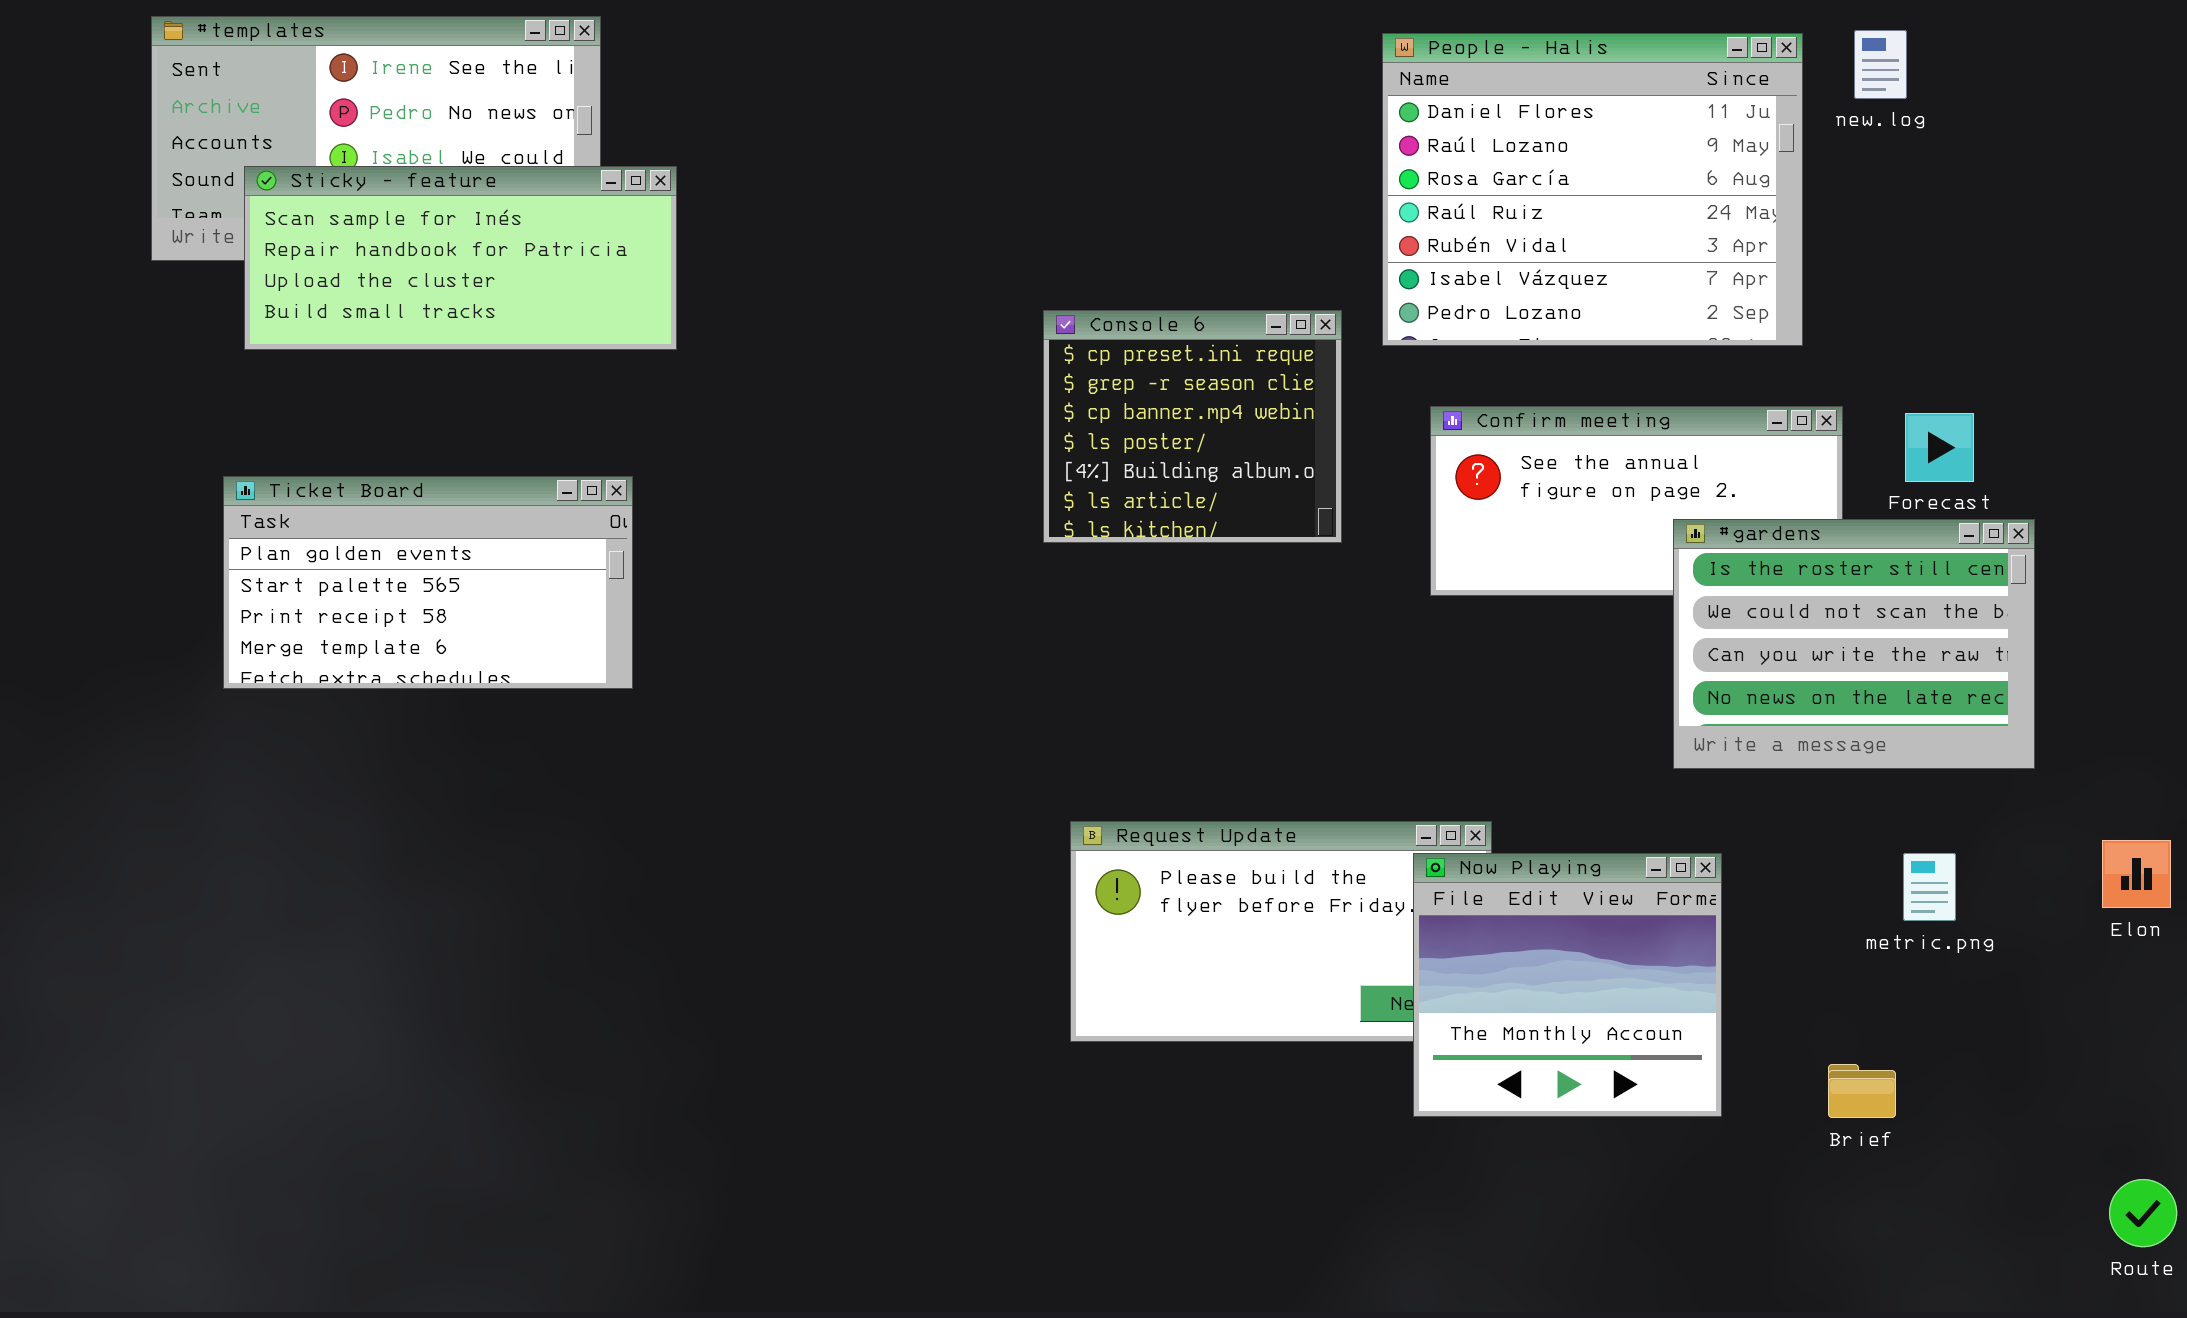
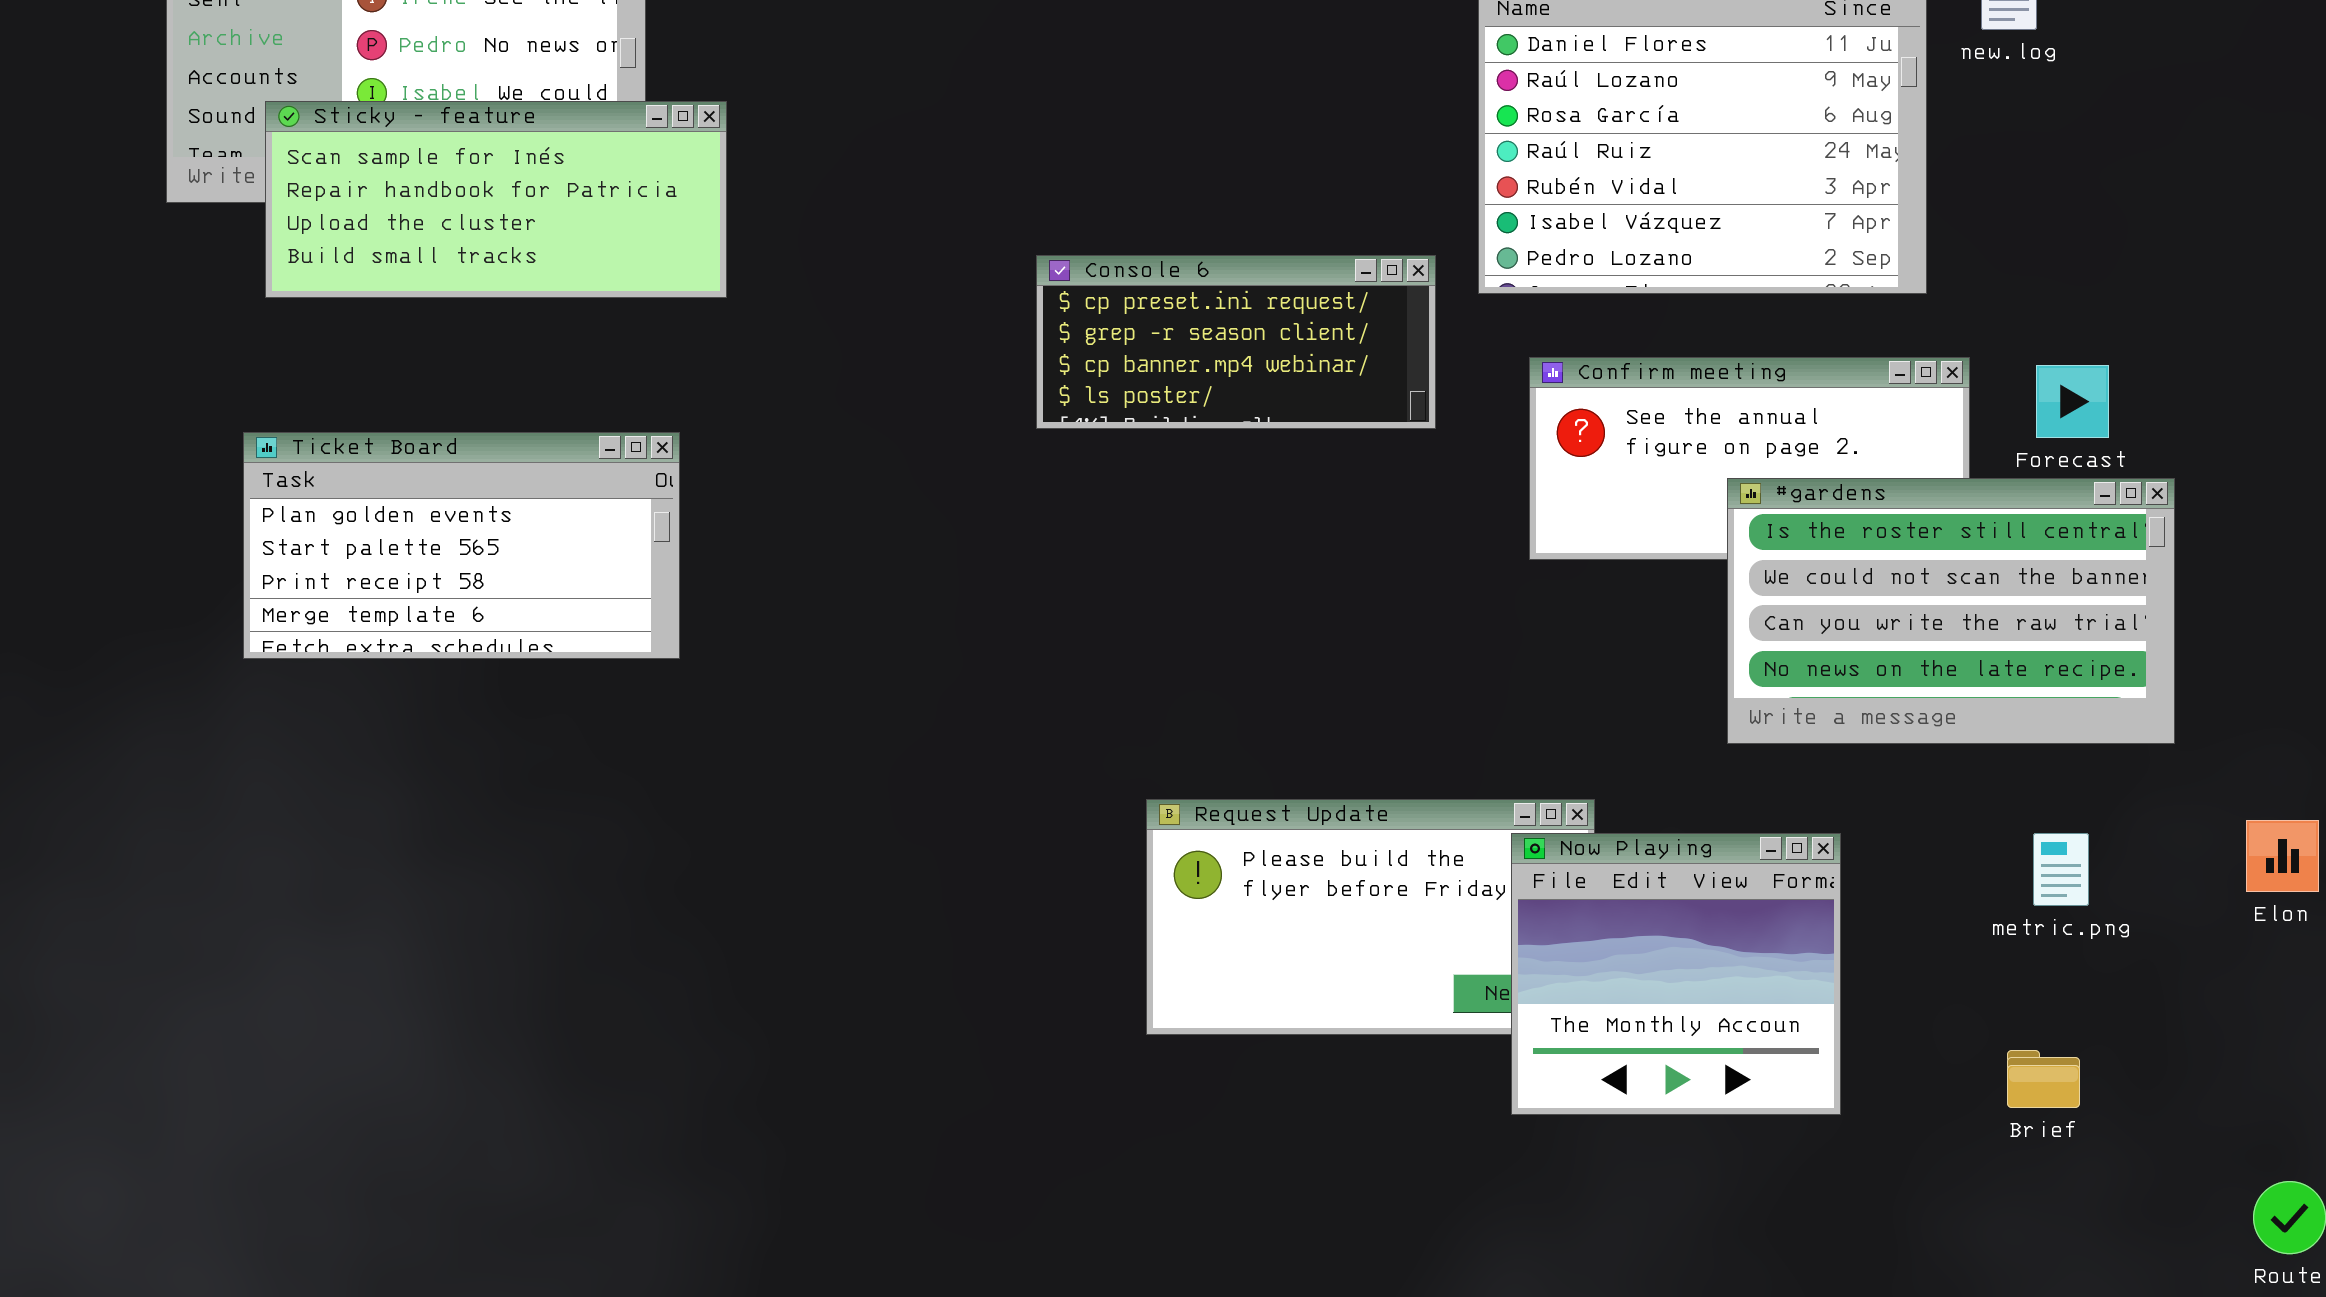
Console 6: [1043,310,1342,543] -> [1036,255,1436,429], resized
#gardens: [1673,519,2035,769] -> [1727,478,2175,744], resized
Brief: [1828,1064,1896,1118] -> [2007,1050,2080,1108], moved

